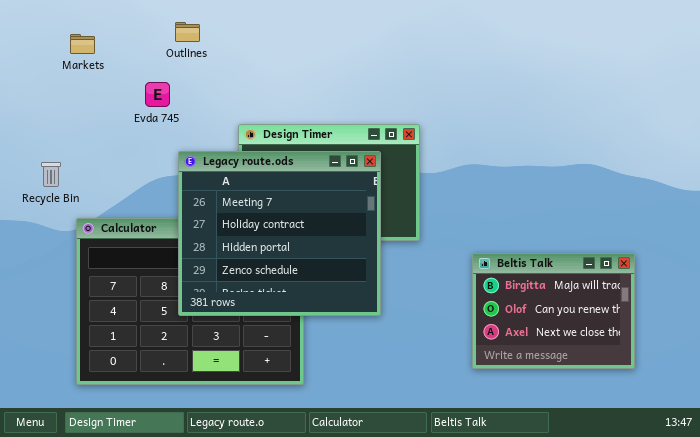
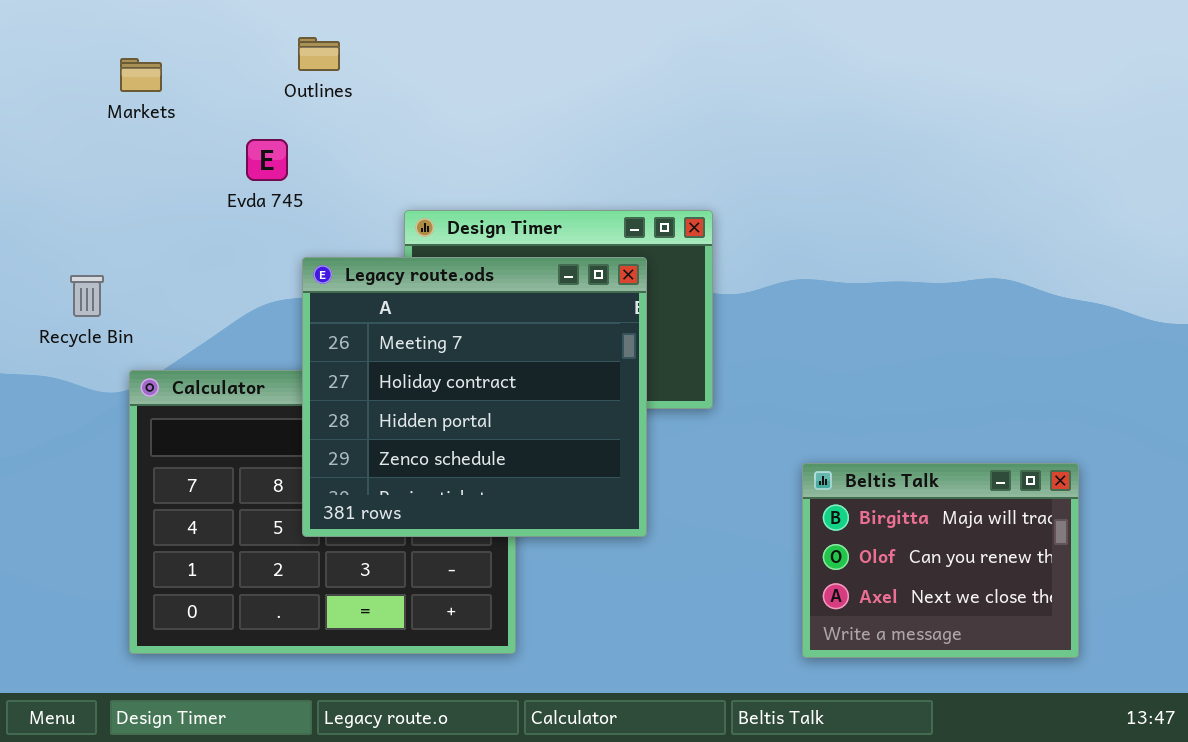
Beltis Talk: [472,253,635,369] -> [802,463,1079,658], moved

